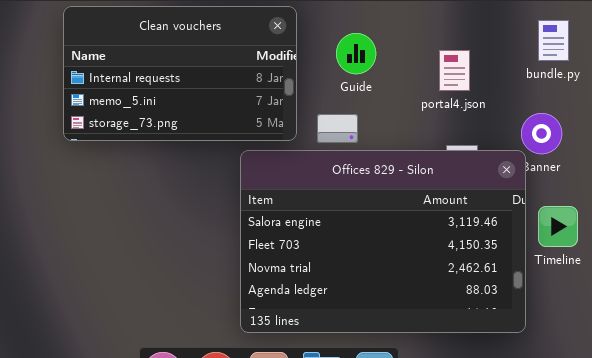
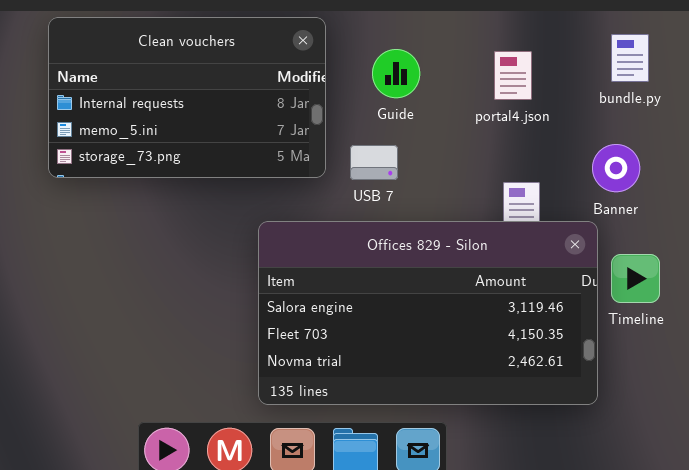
portal4.json: [439,50,470,91] -> [494,51,532,100], moved
Offices 829 - Silon: [240,150,526,333] -> [258,221,598,405], resized

